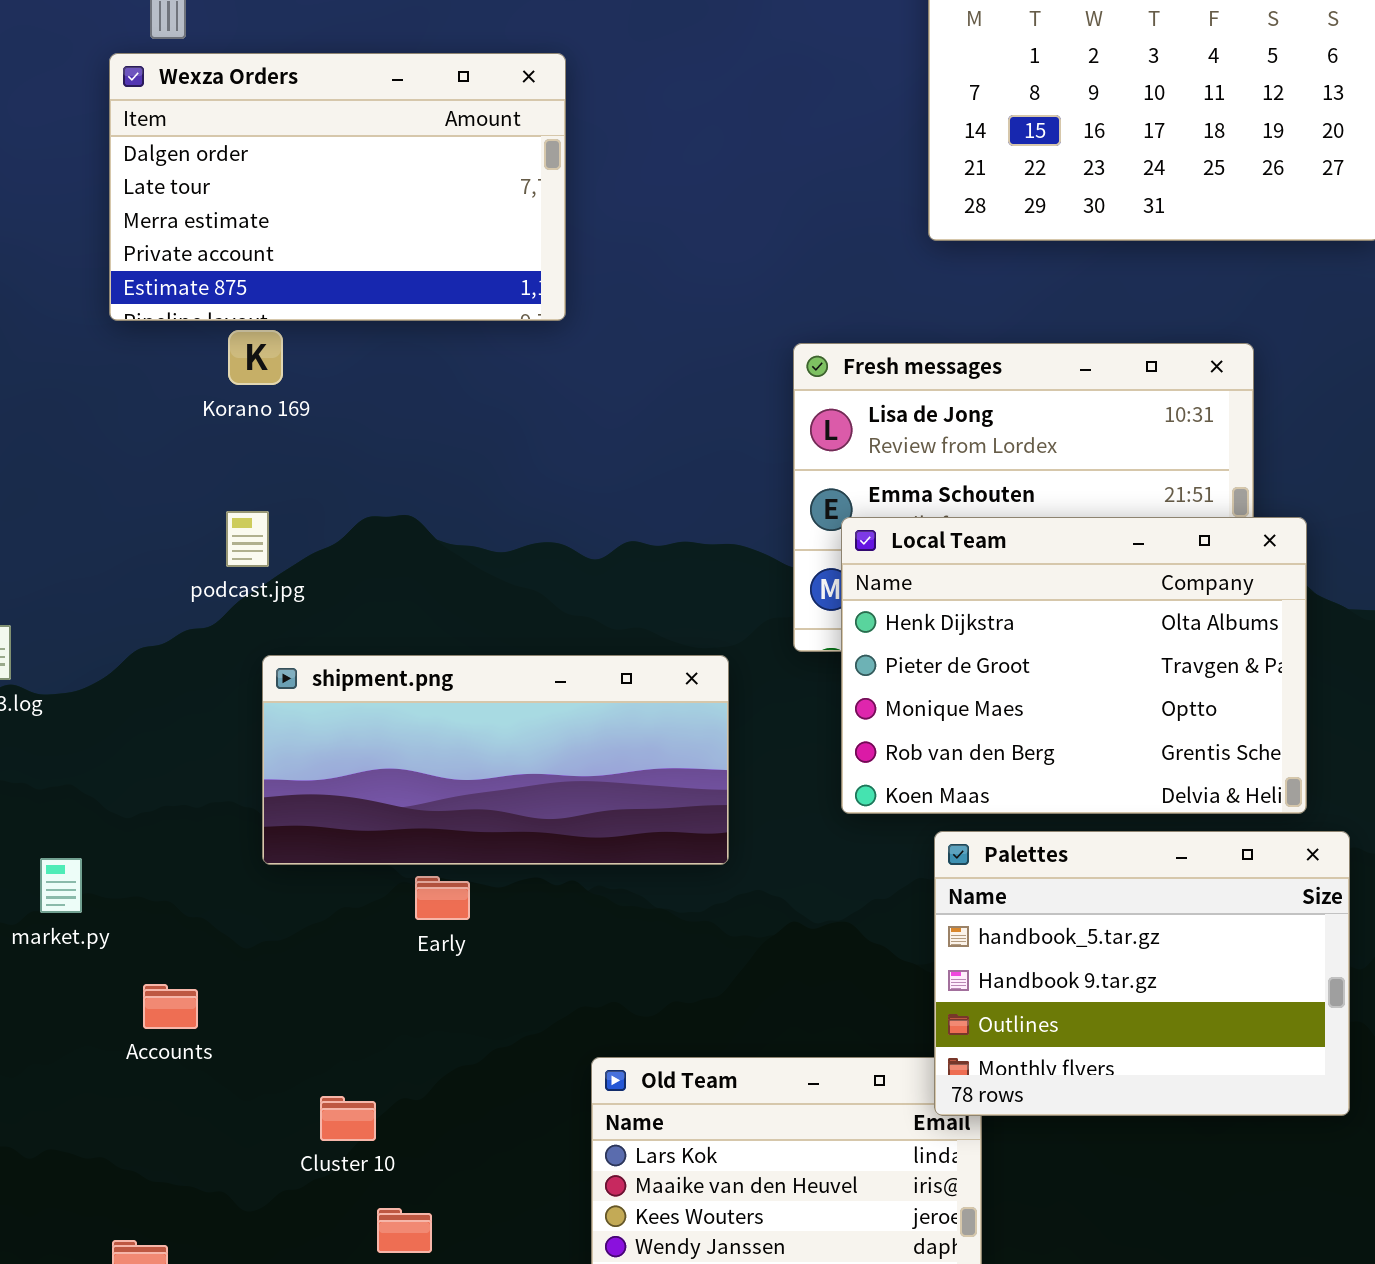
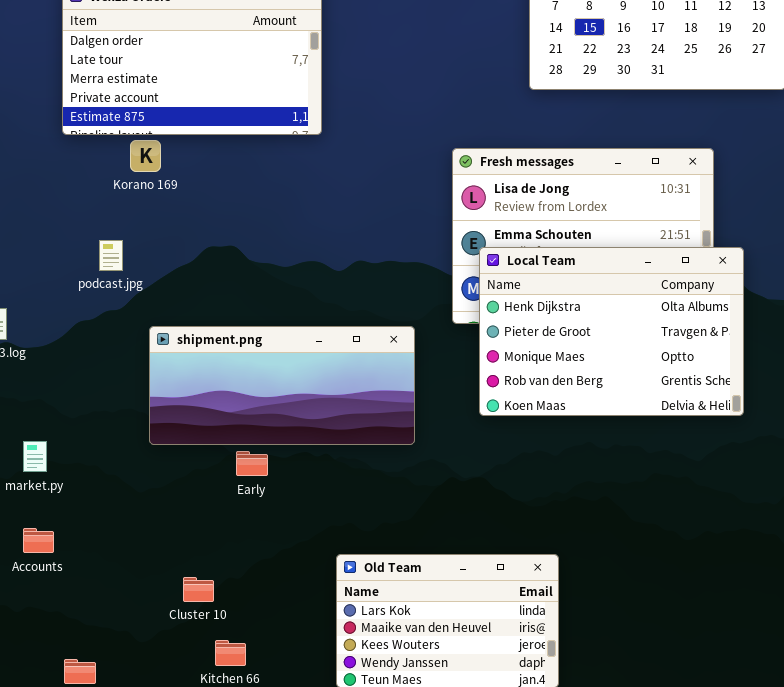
podcast.jpg: [226,511,269,567] -> [99,240,123,271], moved
Palettes: [934,831,1350,1116] -> none, closed
Accounts: [143,984,198,1029] -> [23,528,54,553], moved

